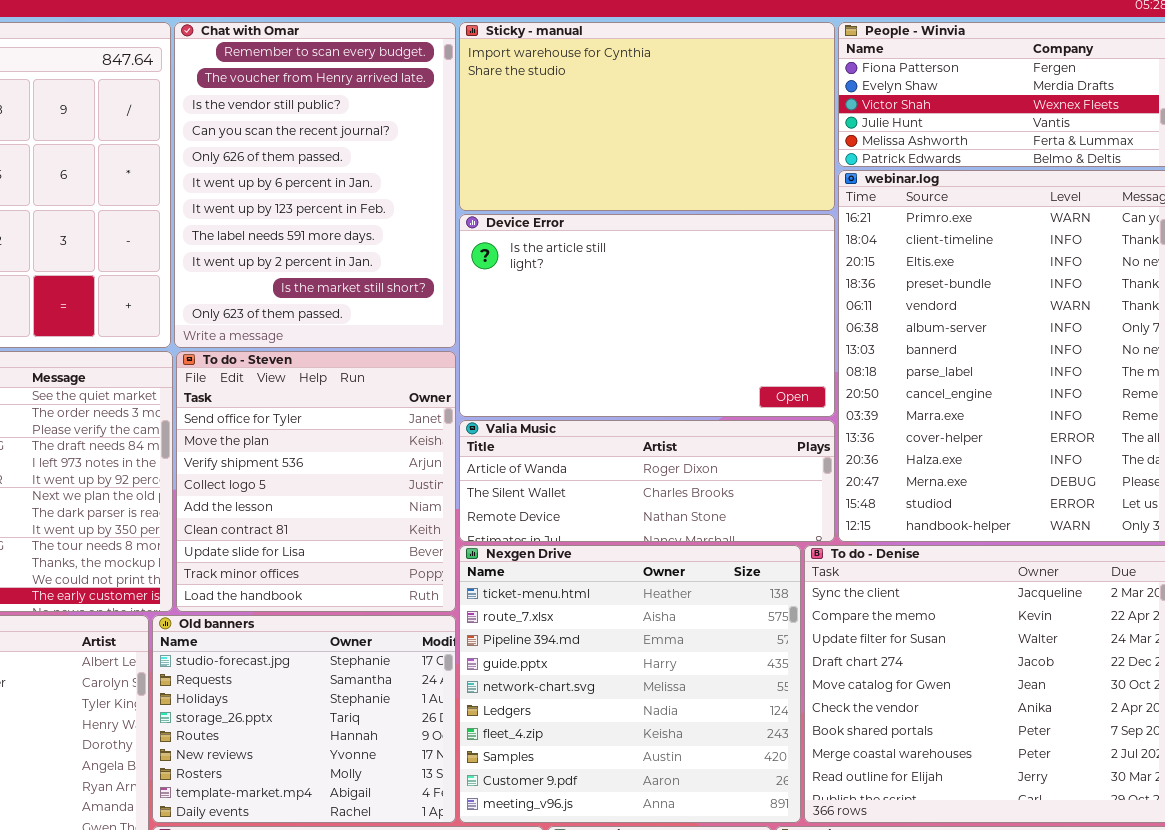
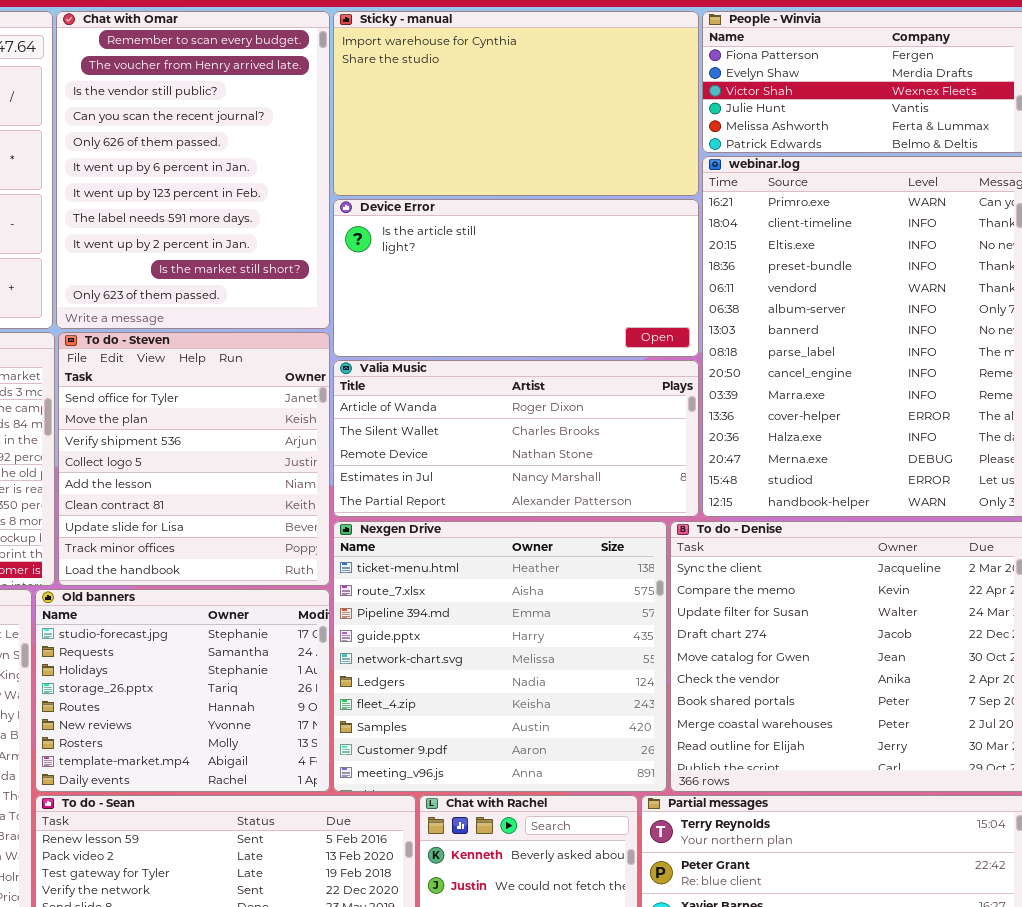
Device Error: [459,214,835,417] -> [333,199,699,357], resized
Valia Music: [459,420,835,542] -> [333,360,699,517], resized

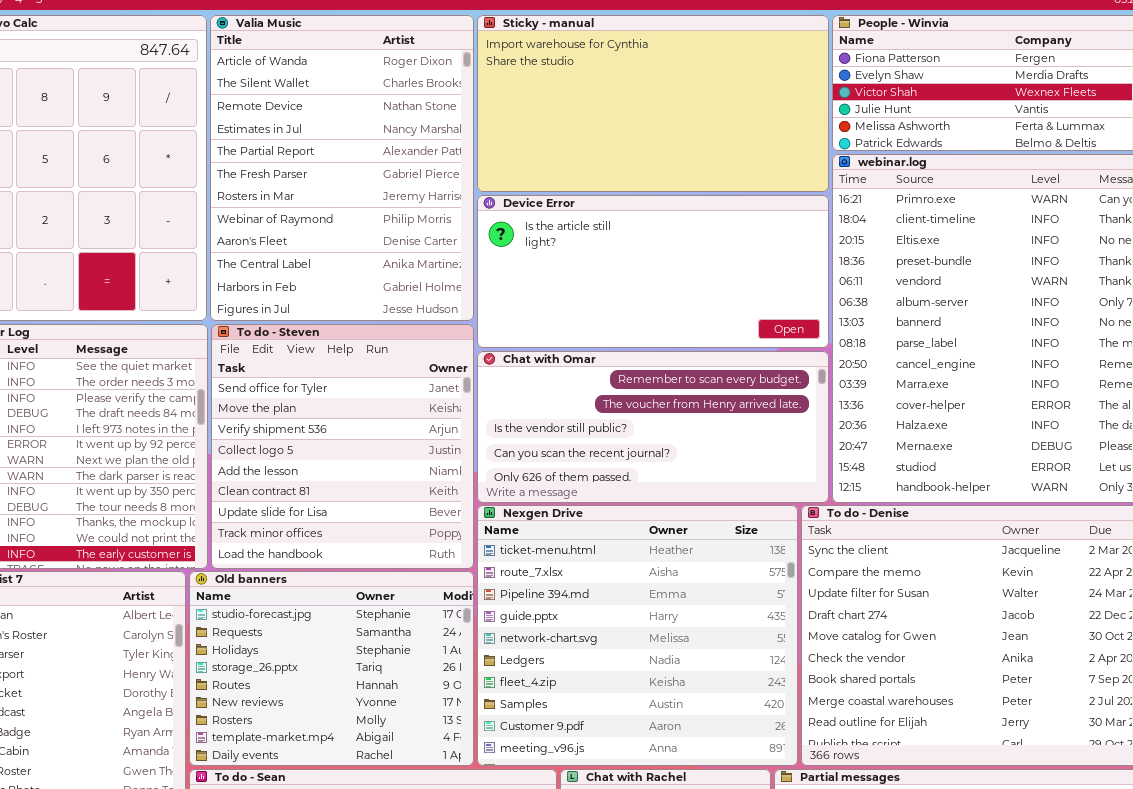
Chat with Omar: [56,11,330,329] -> [477,351,829,503], moved, resized
Valia Music: [333,360,699,517] -> [210,15,474,321], moved, resized

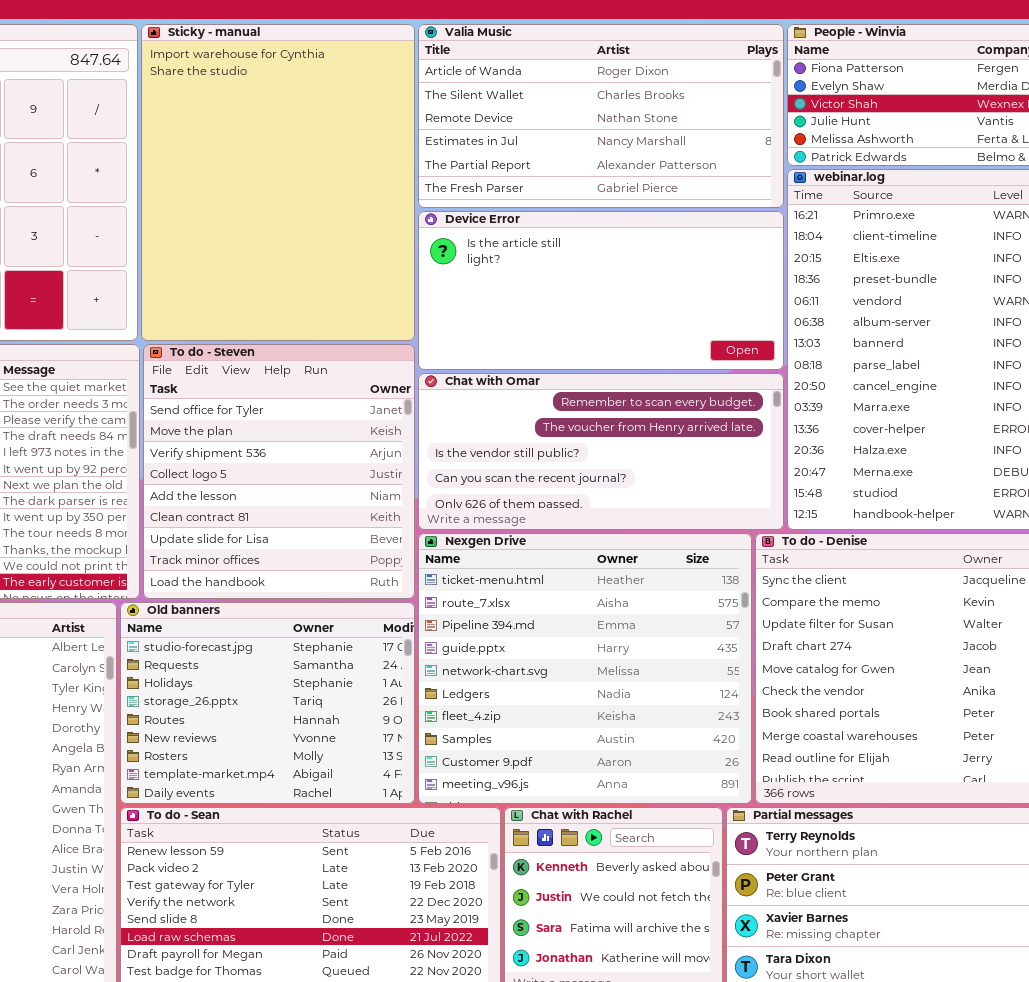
Valia Music: [210,15,474,321] -> [418,24,784,208], moved, resized
Sticky - manual: [477,15,829,192] -> [141,24,415,341], moved, resized

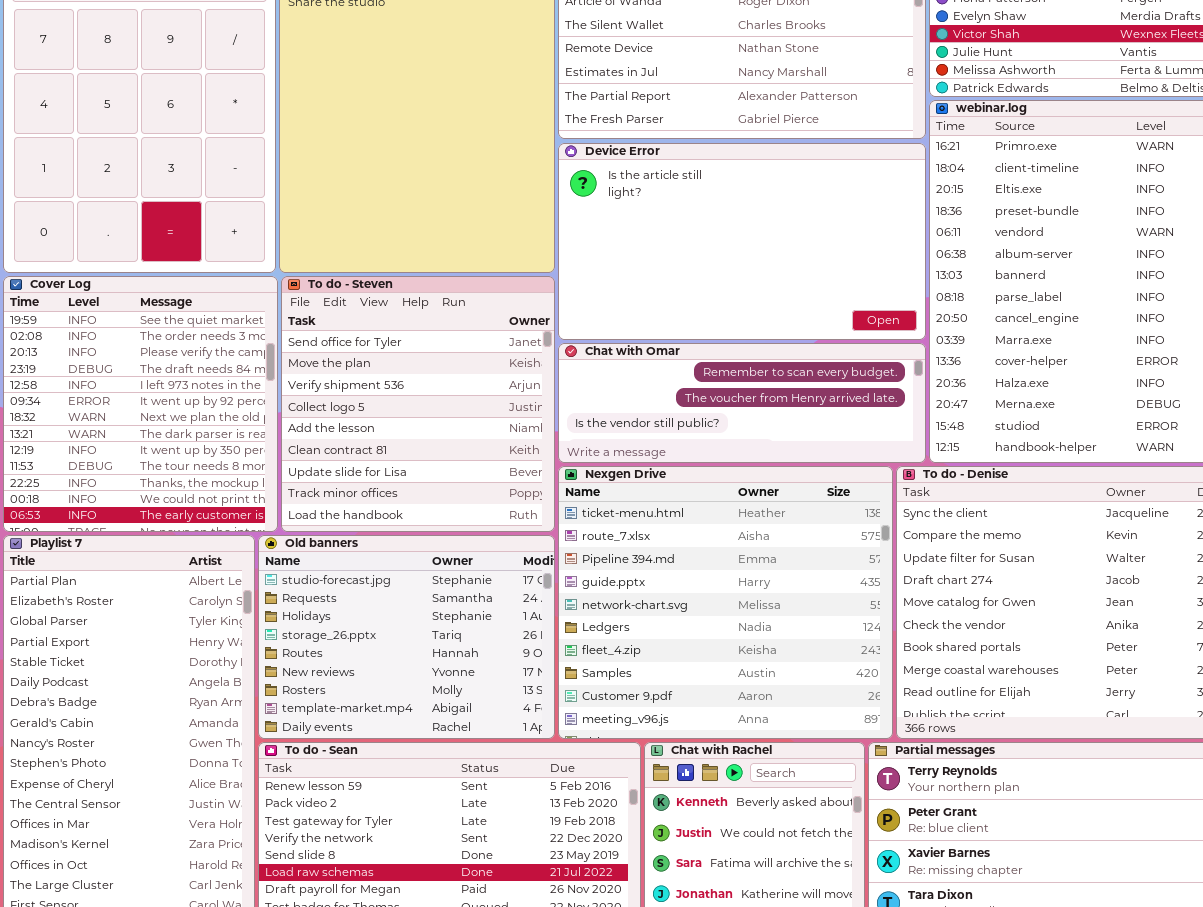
Device Error: [418,211,784,370] -> [558,143,926,340], resized
Chat with Omar: [418,373,784,530] -> [558,343,926,463], resized

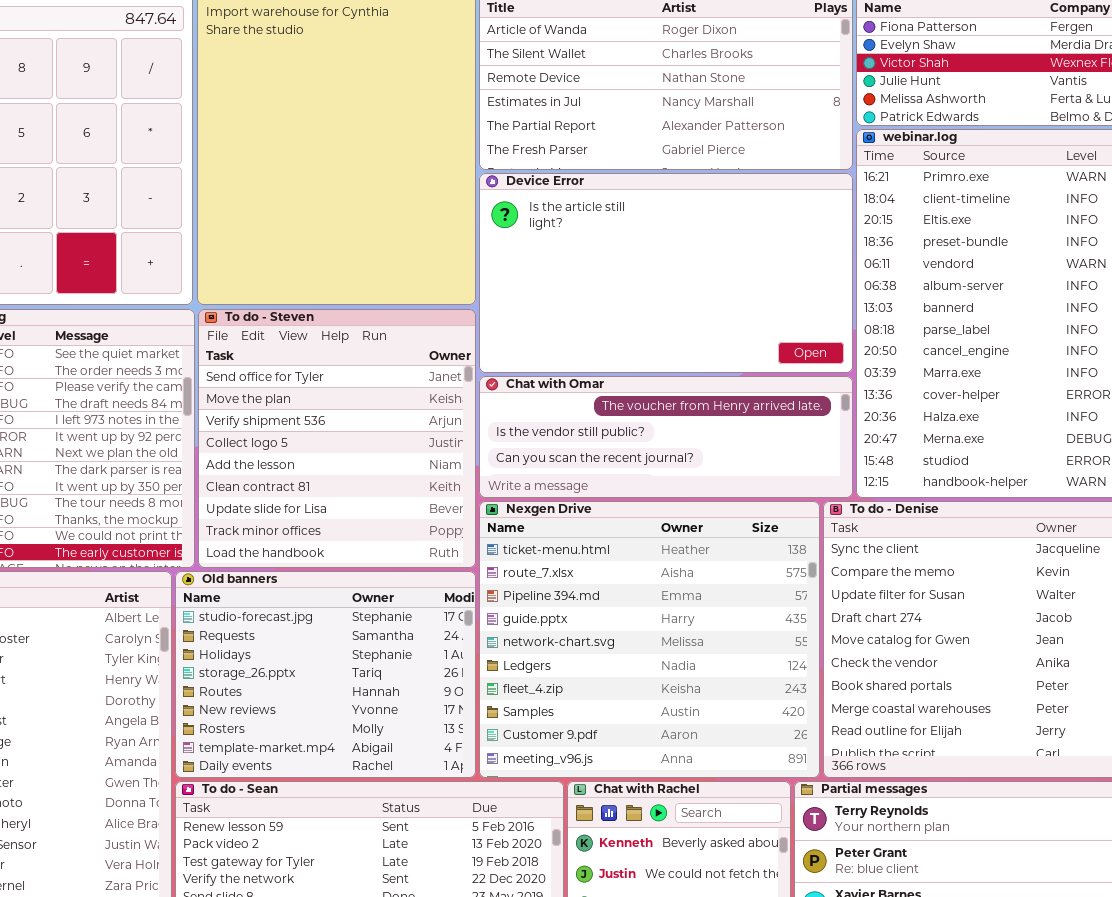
Chat with Omar: [558,343,926,463] -> [479,376,853,498], scrolled down 1 row

